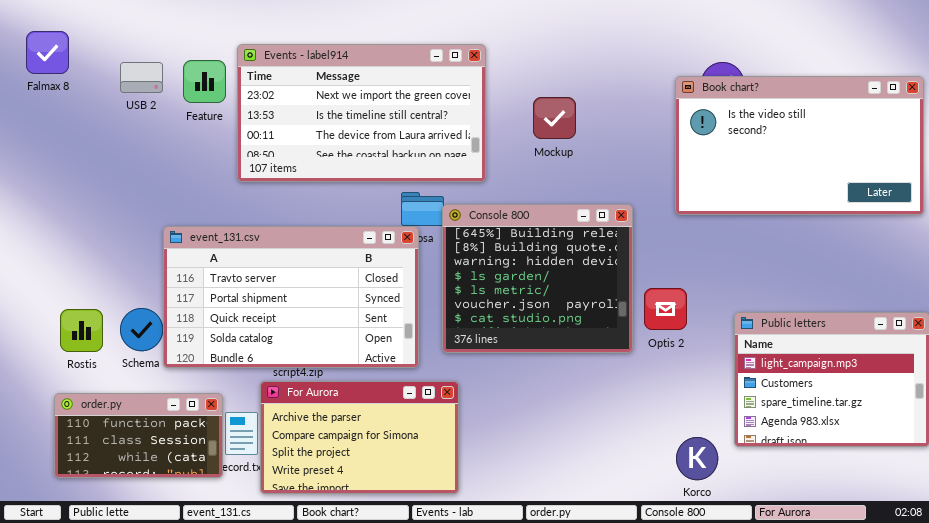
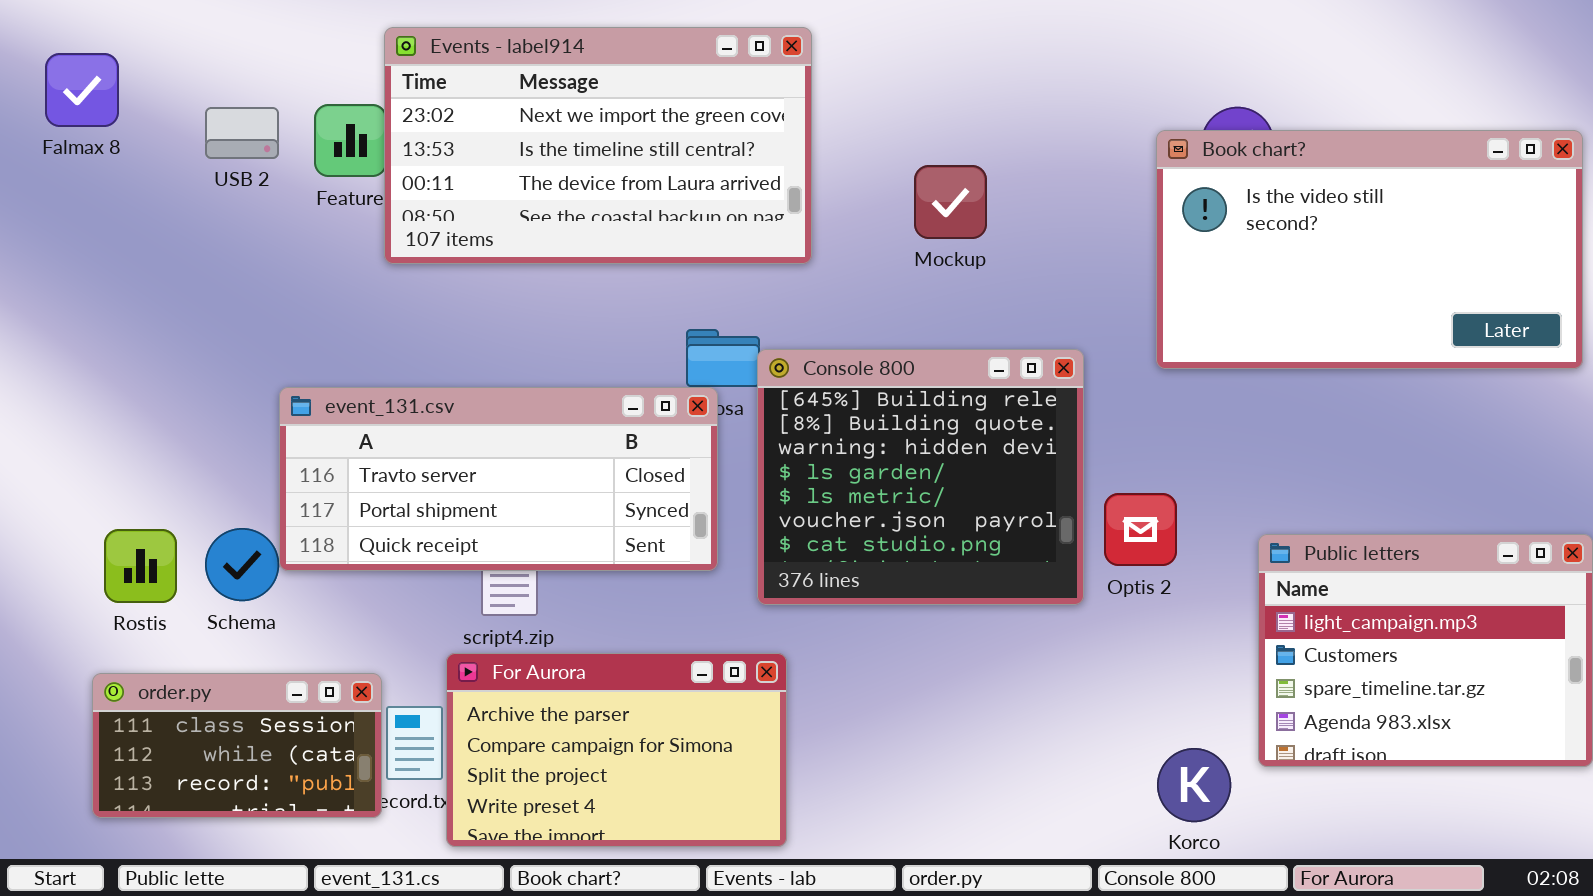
Events - label914: [237,44,486,182] -> [384,27,812,264], moved
event_131.csv: [163,226,419,368] -> [279,387,718,571], resized
order.py: [54,393,223,478] -> [92,673,382,818], scrolled down 1 row

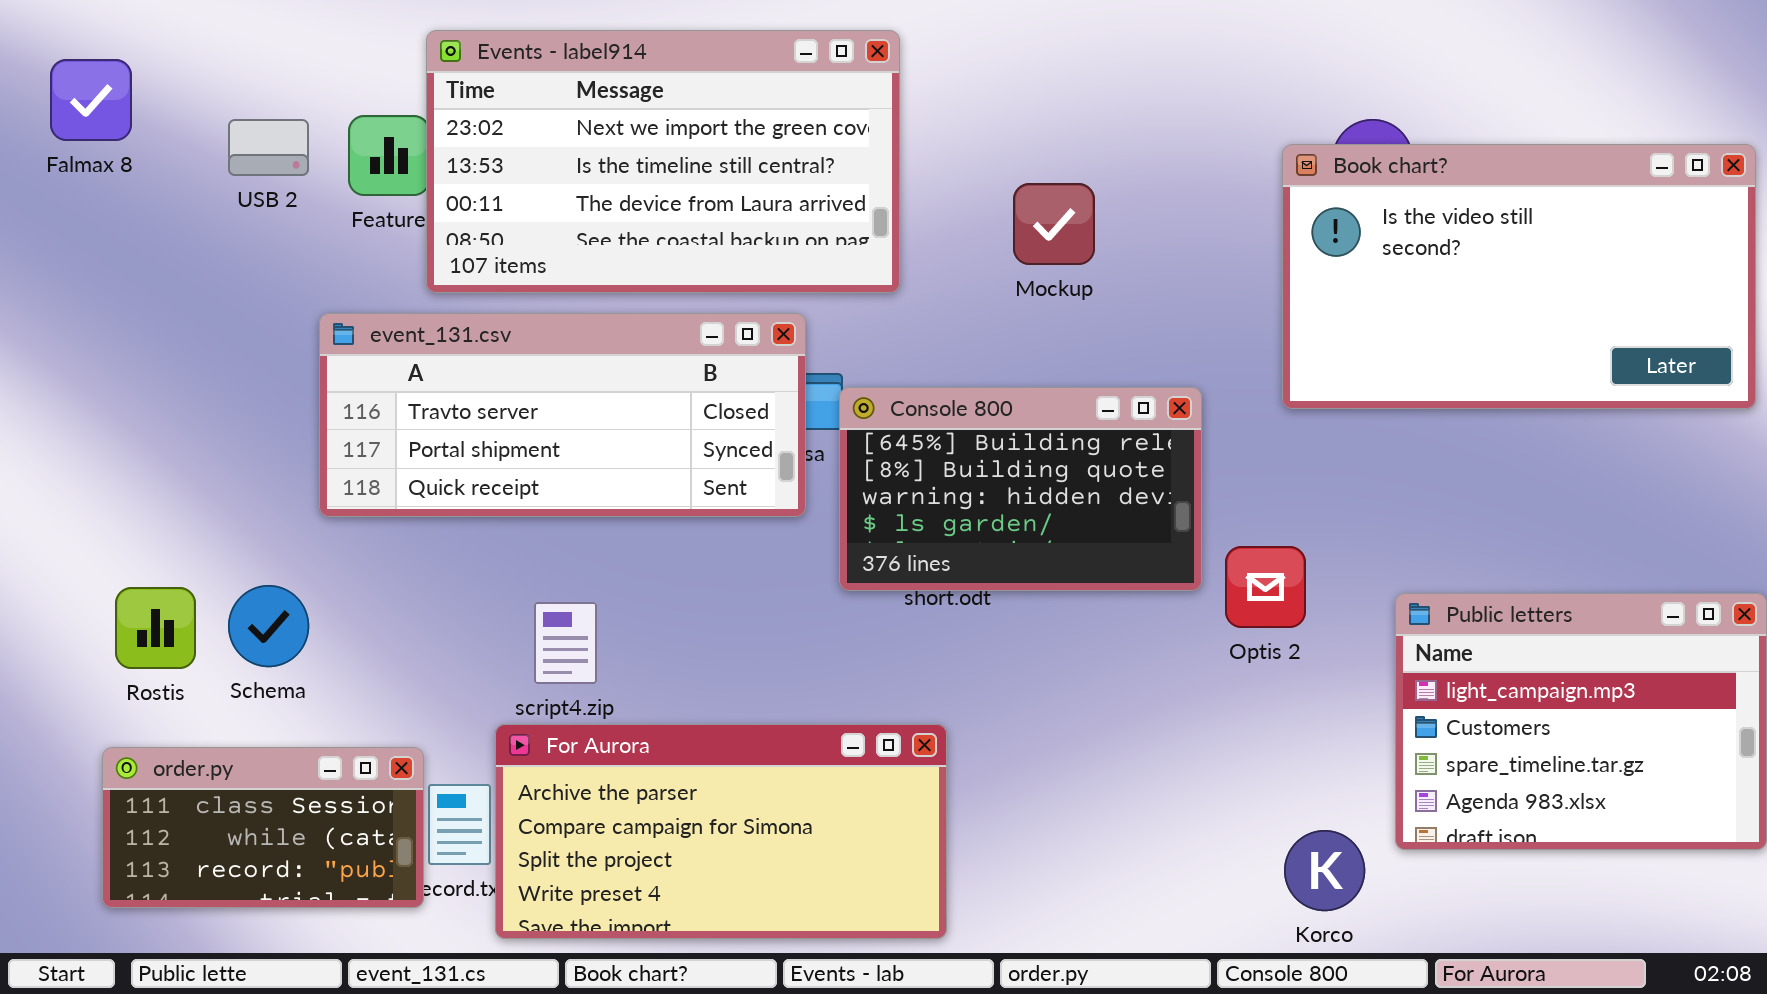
Console 800: [757,349,1084,605] -> [839,387,1202,591], resized
event_131.csv: [279,387,718,571] -> [319,313,806,517], moved
For Aurora: [446,653,787,847] -> [495,724,947,939], resized

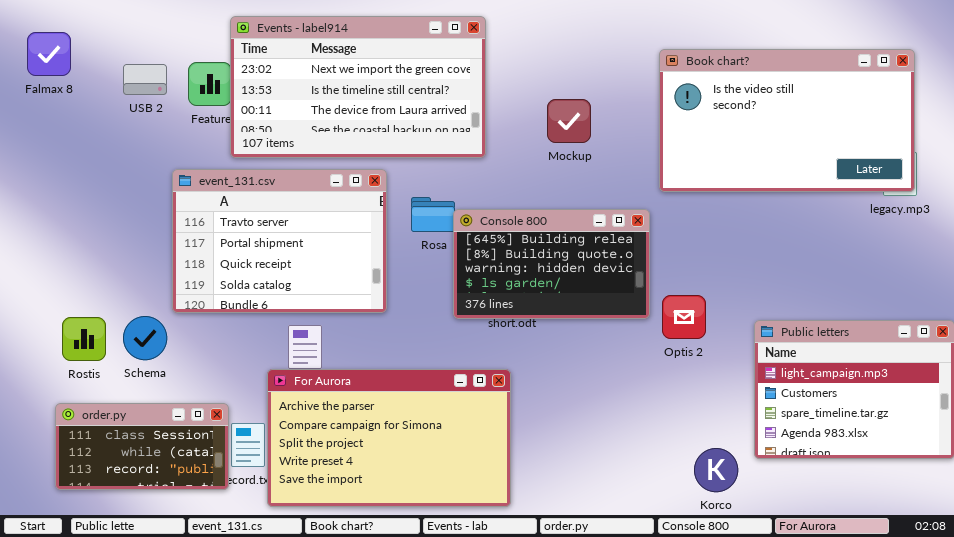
Book chart?: [1282,144,1756,409] -> [659,49,915,192], moved
event_131.csv: [319,313,806,517] -> [172,169,387,313], resized
For Aurora: [495,724,947,939] -> [267,369,511,507], resized

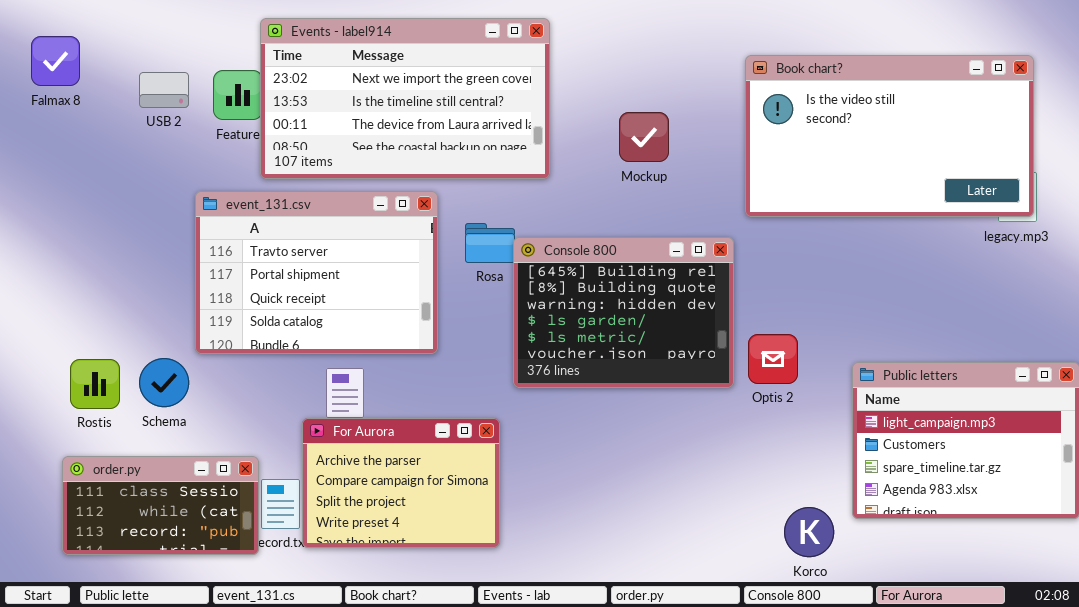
Console 800: [453,209,650,319] -> [513,237,734,388], resized
For Aurora: [267,369,511,507] -> [302,418,500,548], resized

